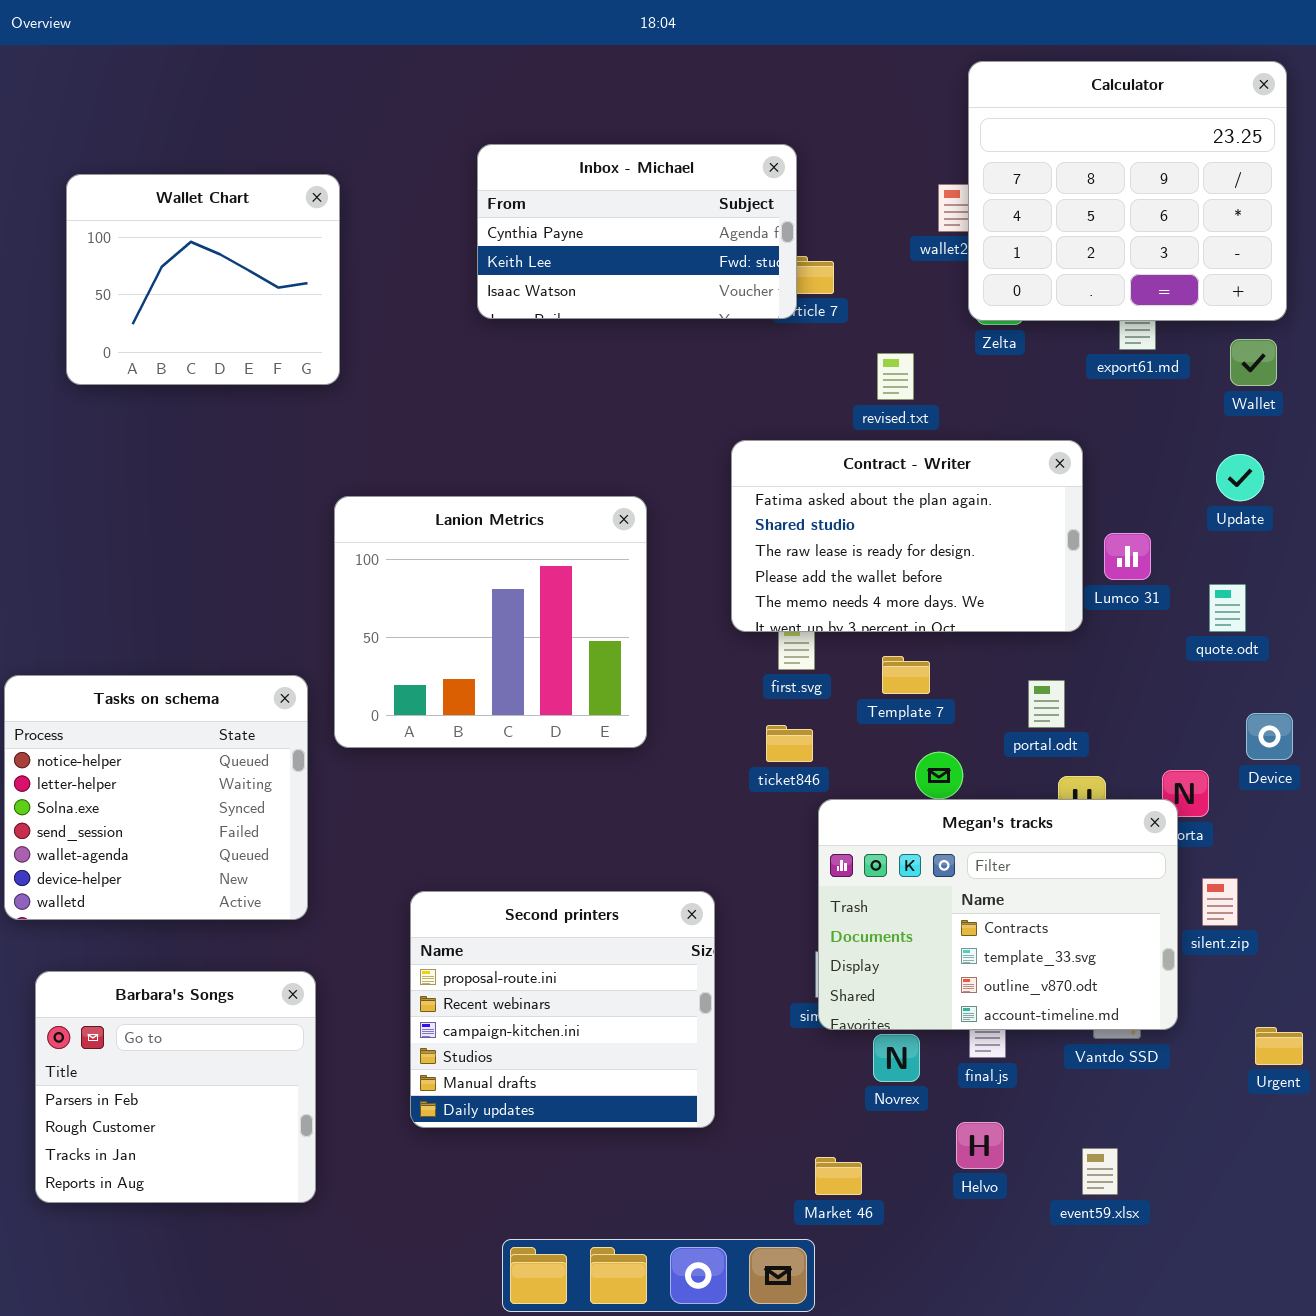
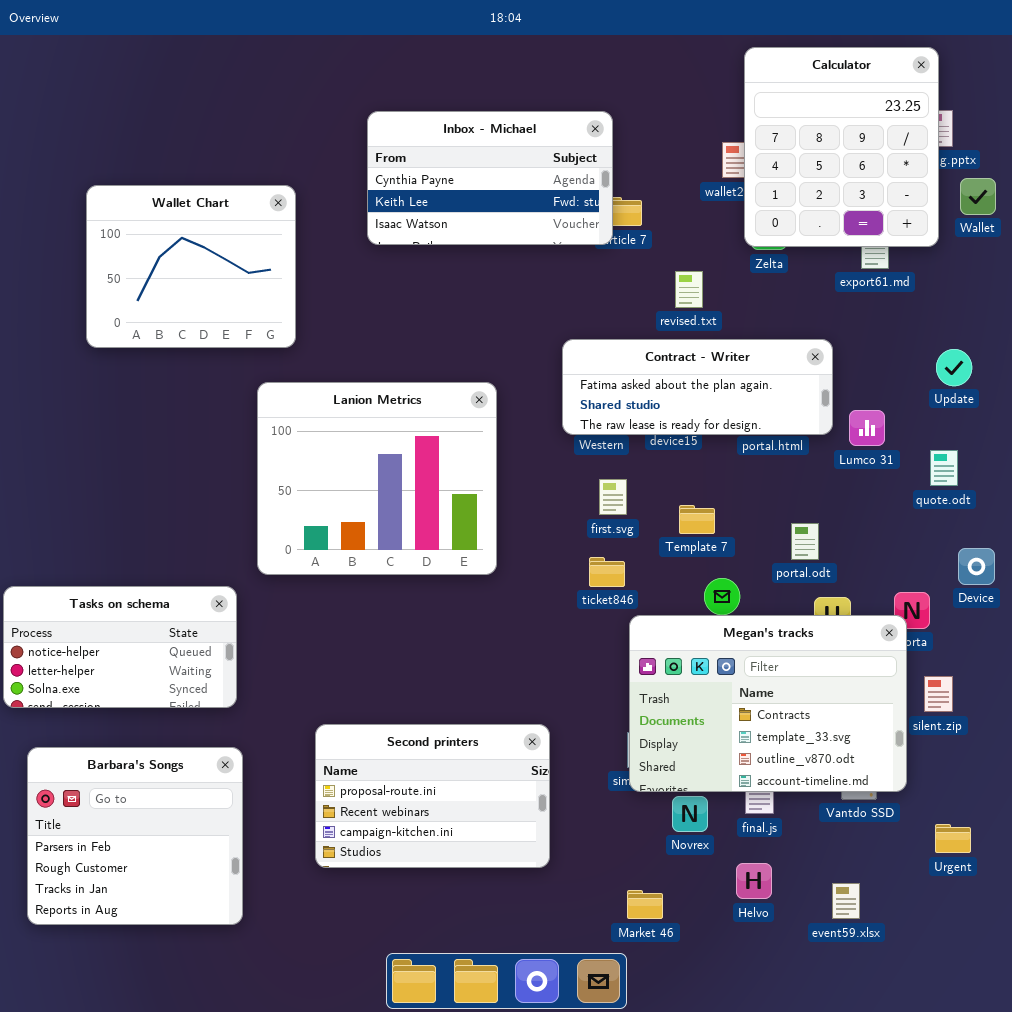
Calculator: [968,61,1287,321] -> [744,47,939,247], resized
Wallet Chart: [66,174,340,385] -> [86,185,296,348], moved
Wallet: [1230,339,1277,386] -> [960,178,996,215], moved
Contract - Writer: [731,440,1083,632] -> [562,339,833,435], resized
Tasks on schema: [4,675,308,920] -> [3,586,237,708], resized
Second printers: [410,891,715,1128] -> [315,724,550,868], resized
Urgent: [1255,1027,1303,1065] -> [935,824,971,853], moved

